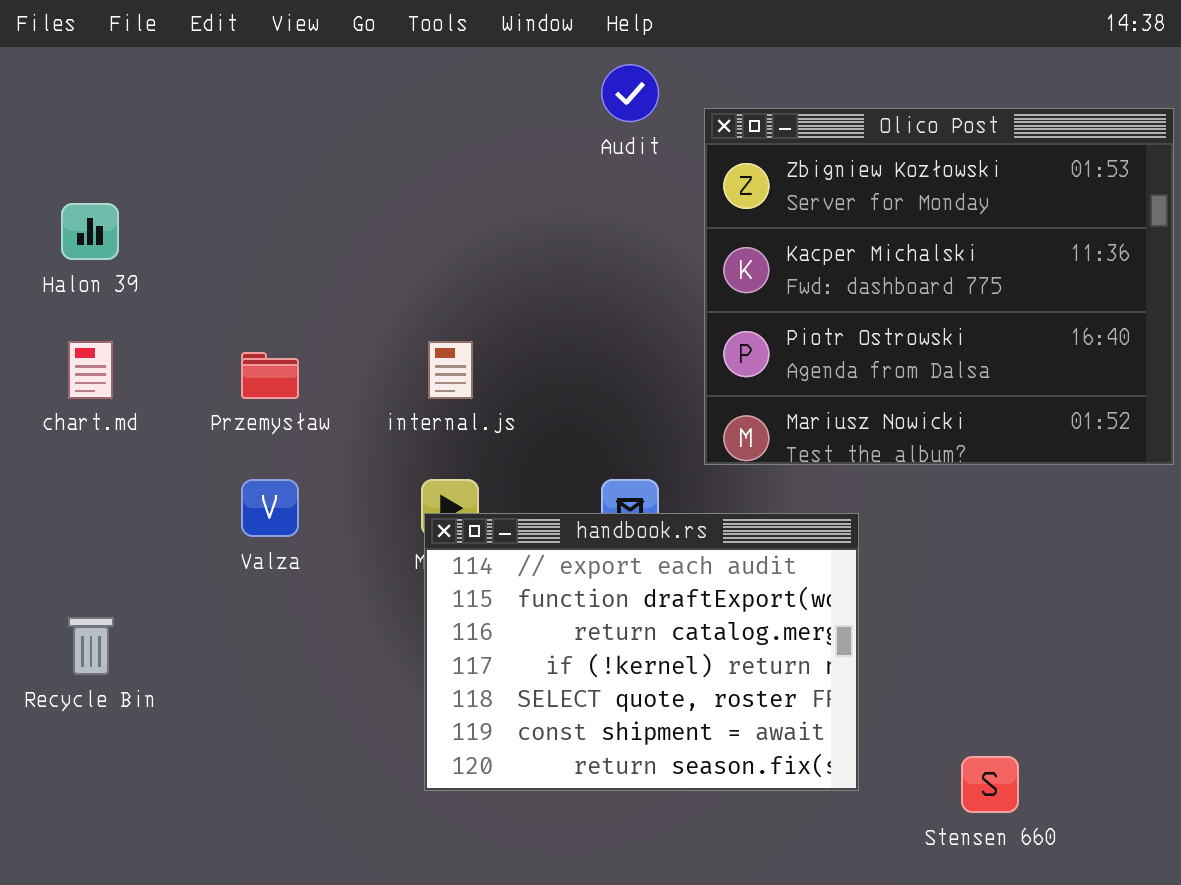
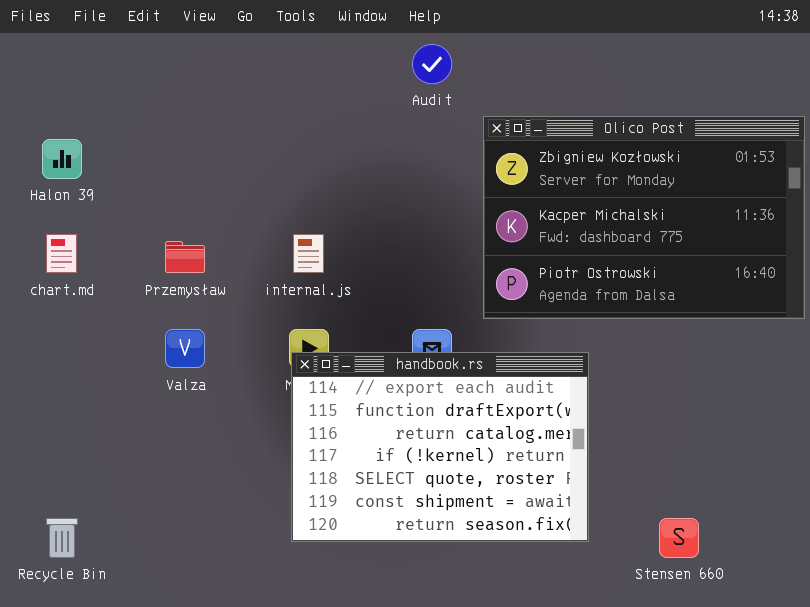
Olico Post: [704,108,1174,465] -> [483,116,805,319], resized
Recycle Bin: [68,617,114,675] -> [46,518,78,558], moved

